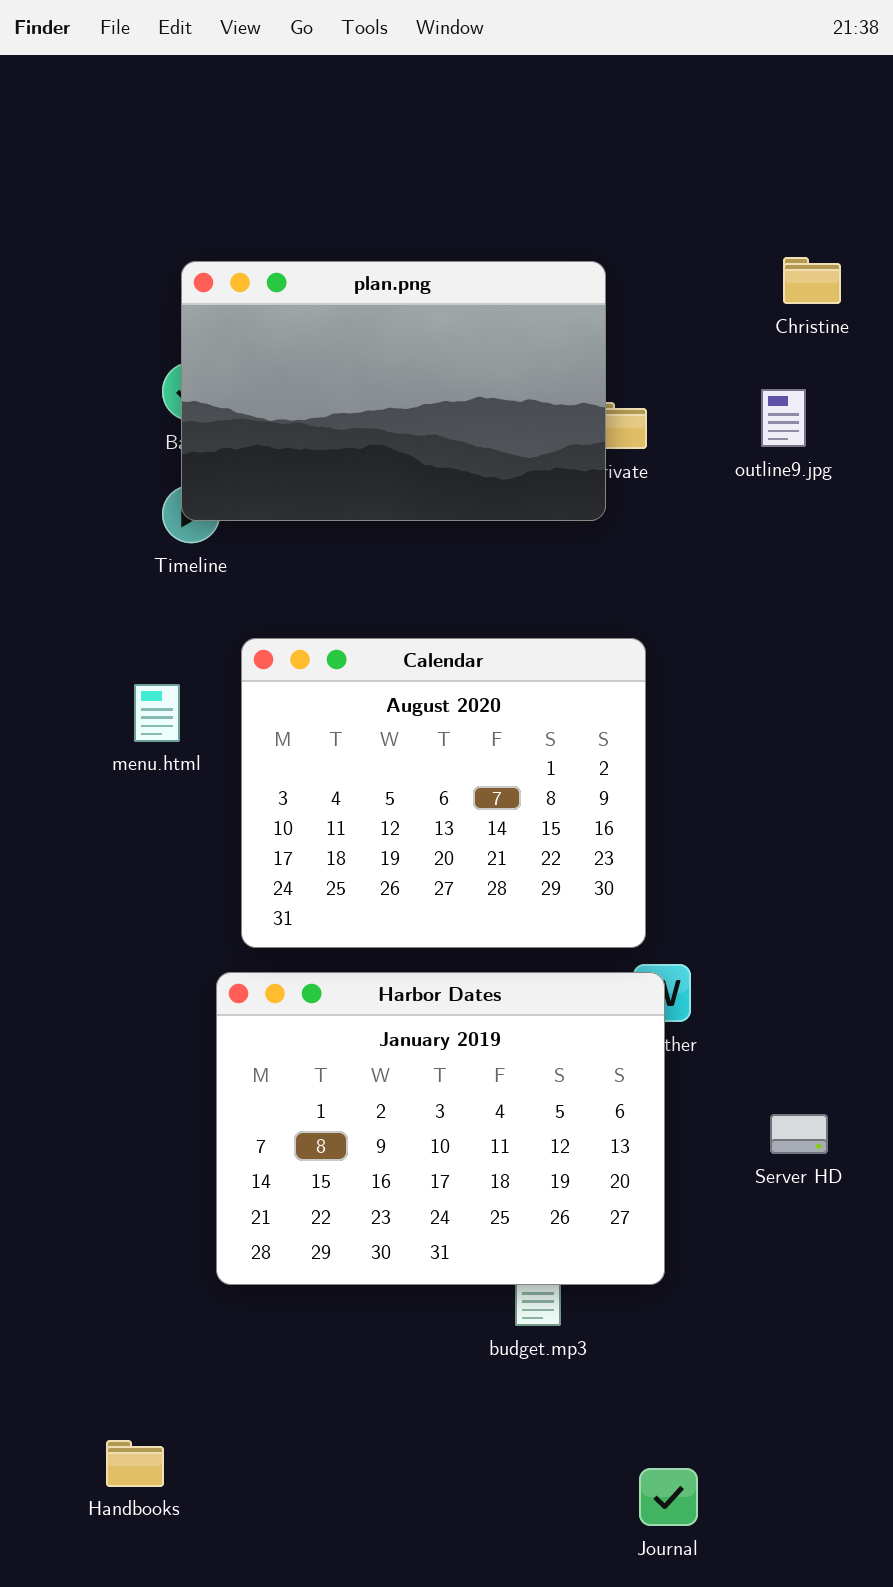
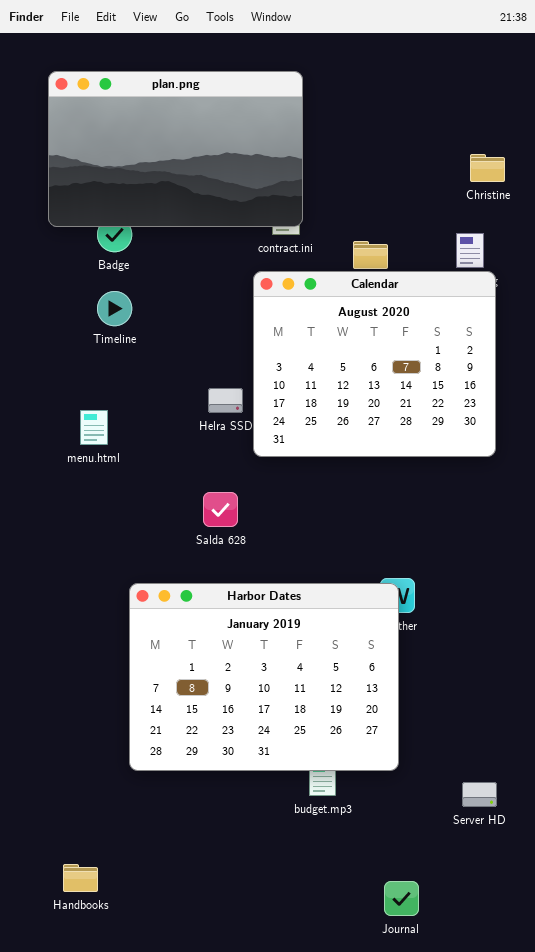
plan.png: [181,261,606,521] -> [48,71,303,227], moved
Calendar: [241,638,646,948] -> [253,271,496,457], moved
Server HD: [770,1114,828,1154] -> [462,782,497,807], moved

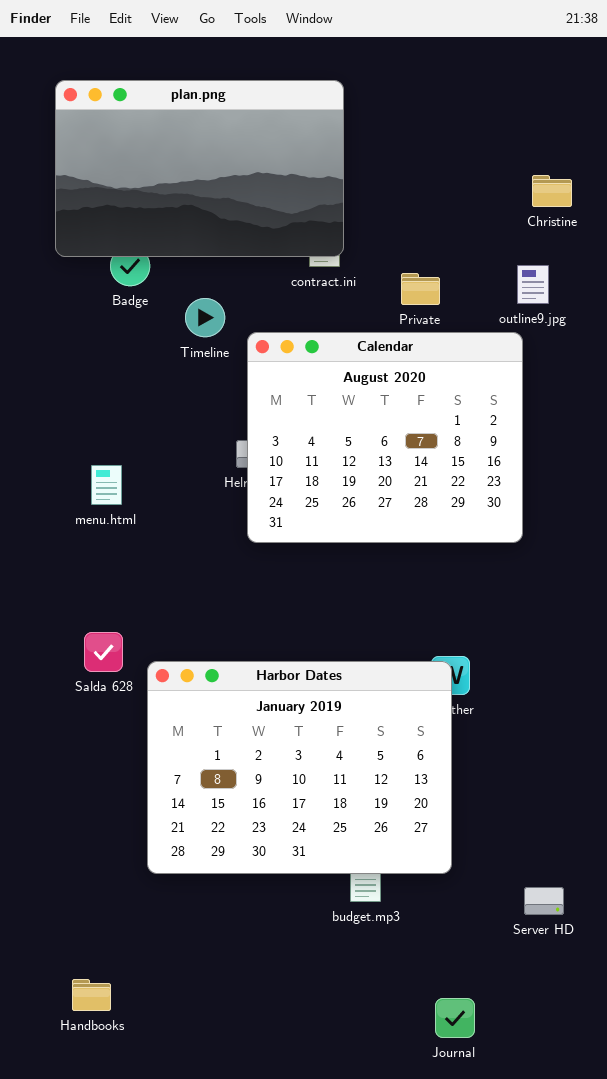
Calendar: [253,271,496,457] -> [247,332,523,543], moved
Timeline: [97,291,132,326] -> [185,298,225,337], moved
Salda 628: [203,492,238,527] -> [84,632,123,672], moved

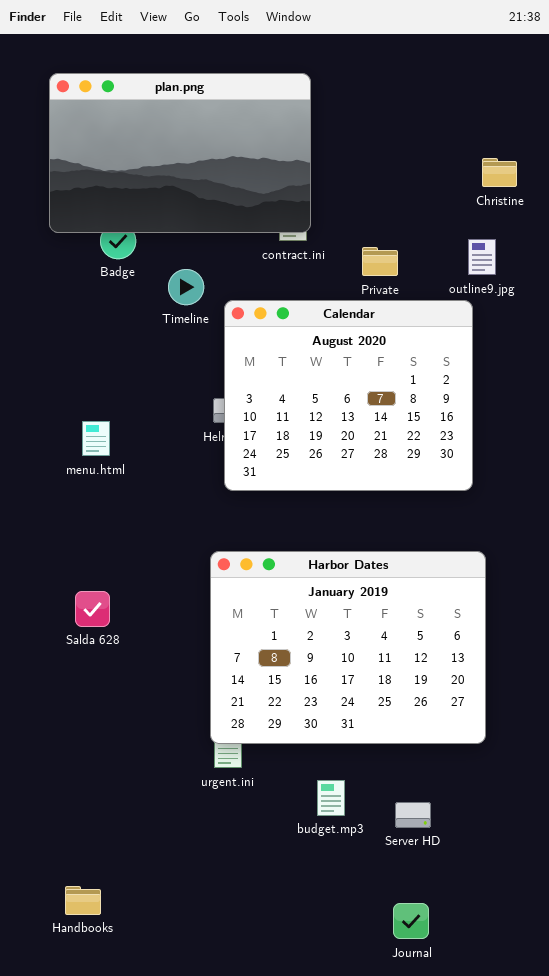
Salda 628: [84,632,123,672] -> [75,591,110,627], moved
Harbor Dates: [147,661,452,874] -> [210,551,486,744], moved
Server HD: [524,887,564,915] -> [395,802,431,828], moved

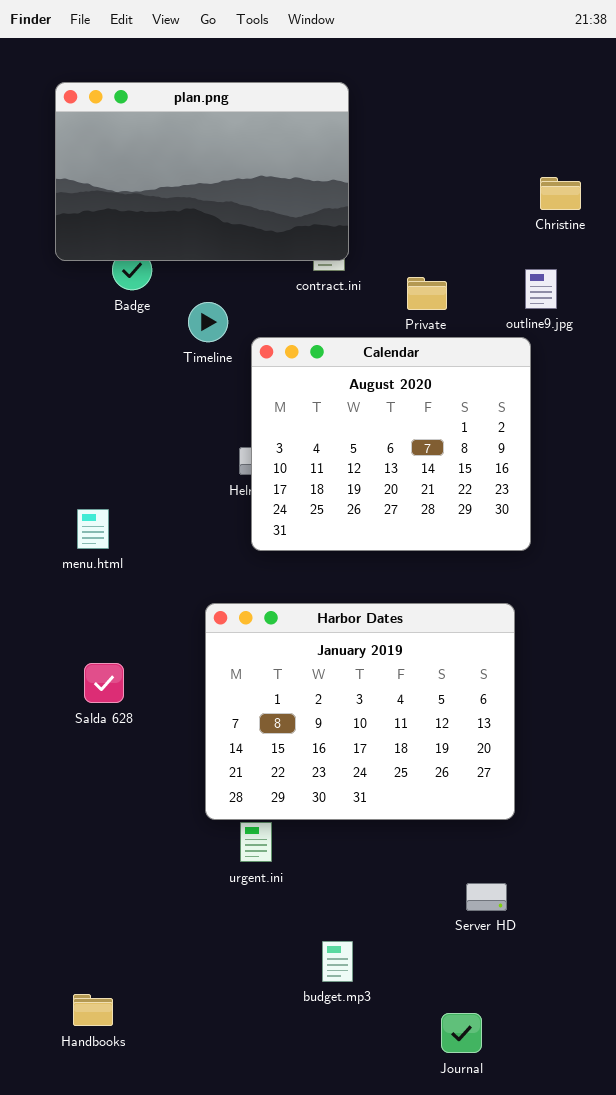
menu.html: [82,421,110,456] -> [77,509,109,549], moved
Harbor Dates: [210,551,486,744] -> [205,603,515,820], moved
budget.mp3: [317,780,345,816] -> [322,941,353,982], moved
Server HD: [395,802,431,828] -> [466,883,507,911], moved

